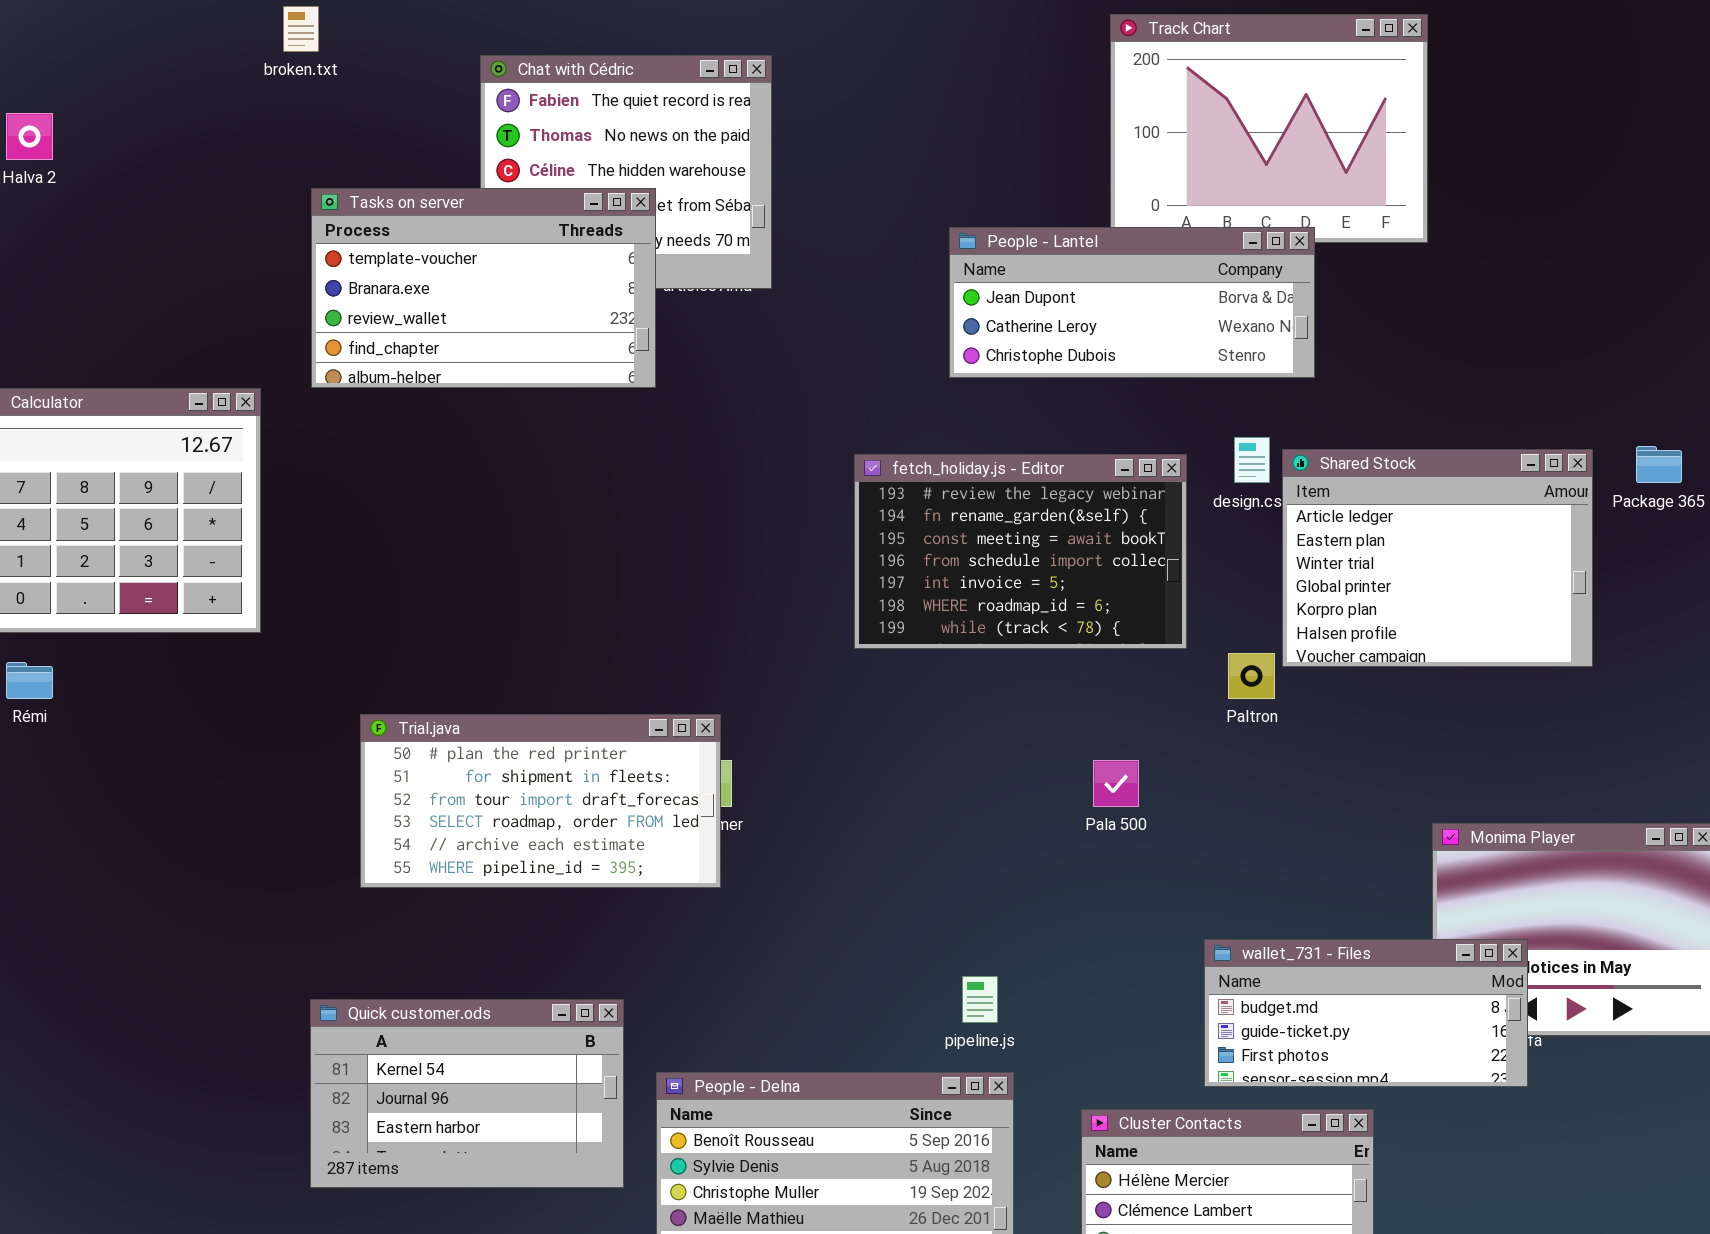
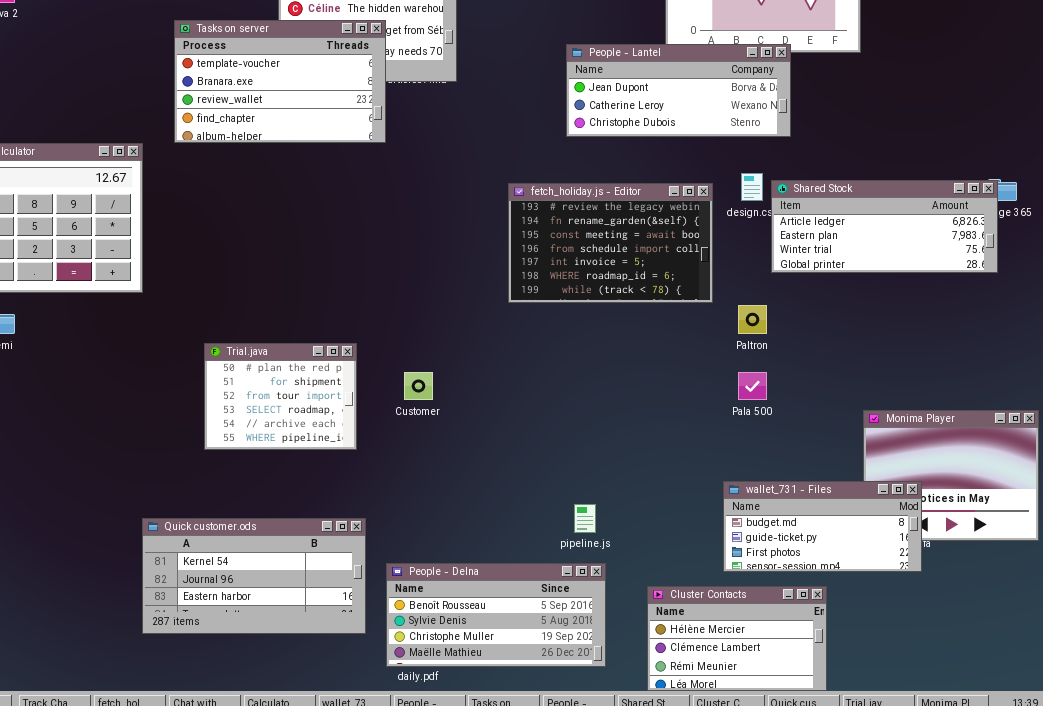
Shared Stock: [1282,449,1593,667] -> [771,180,998,273], resized
Trial.java: [360,714,721,888] -> [204,343,357,450], resized
Pala 500: [1093,760,1139,807] -> [738,372,767,400], moved
Quick customer.ods: [310,999,624,1188] -> [142,518,366,634], resized

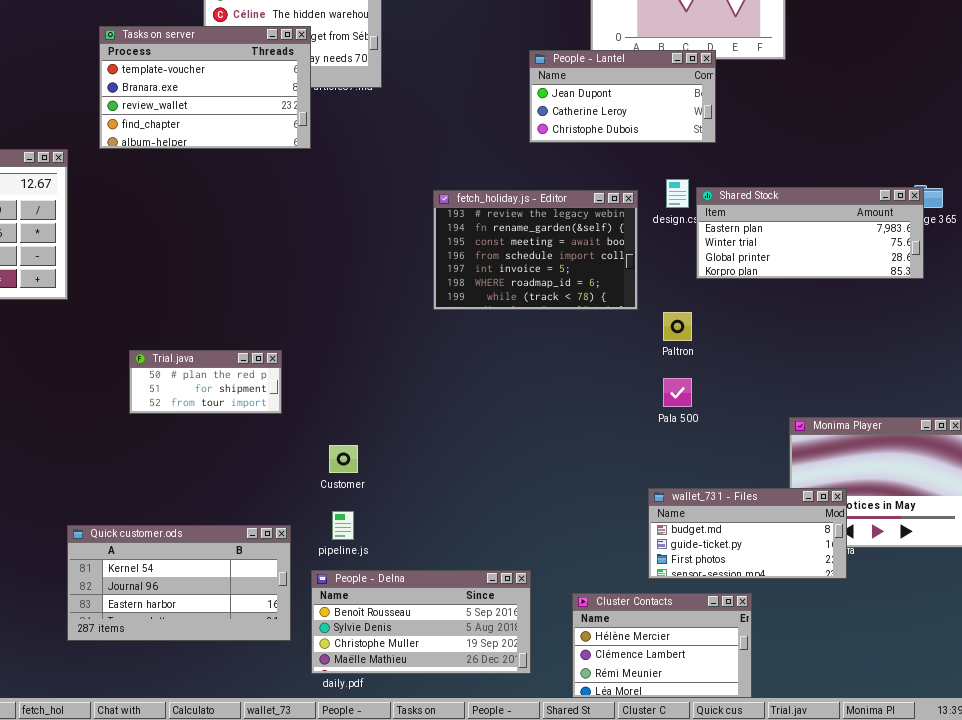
People - Lantel: [566,44,791,137] -> [529,50,716,143], resized
Shared Stock: [771,180,998,273] -> [696,187,924,279], scrolled down 1 row
Trial.java: [204,343,357,450] -> [129,350,282,414], resized
Customer: [404,372,433,400] -> [329,445,358,473], moved
pipeline.js: [574,504,596,533] -> [332,511,354,540], moved

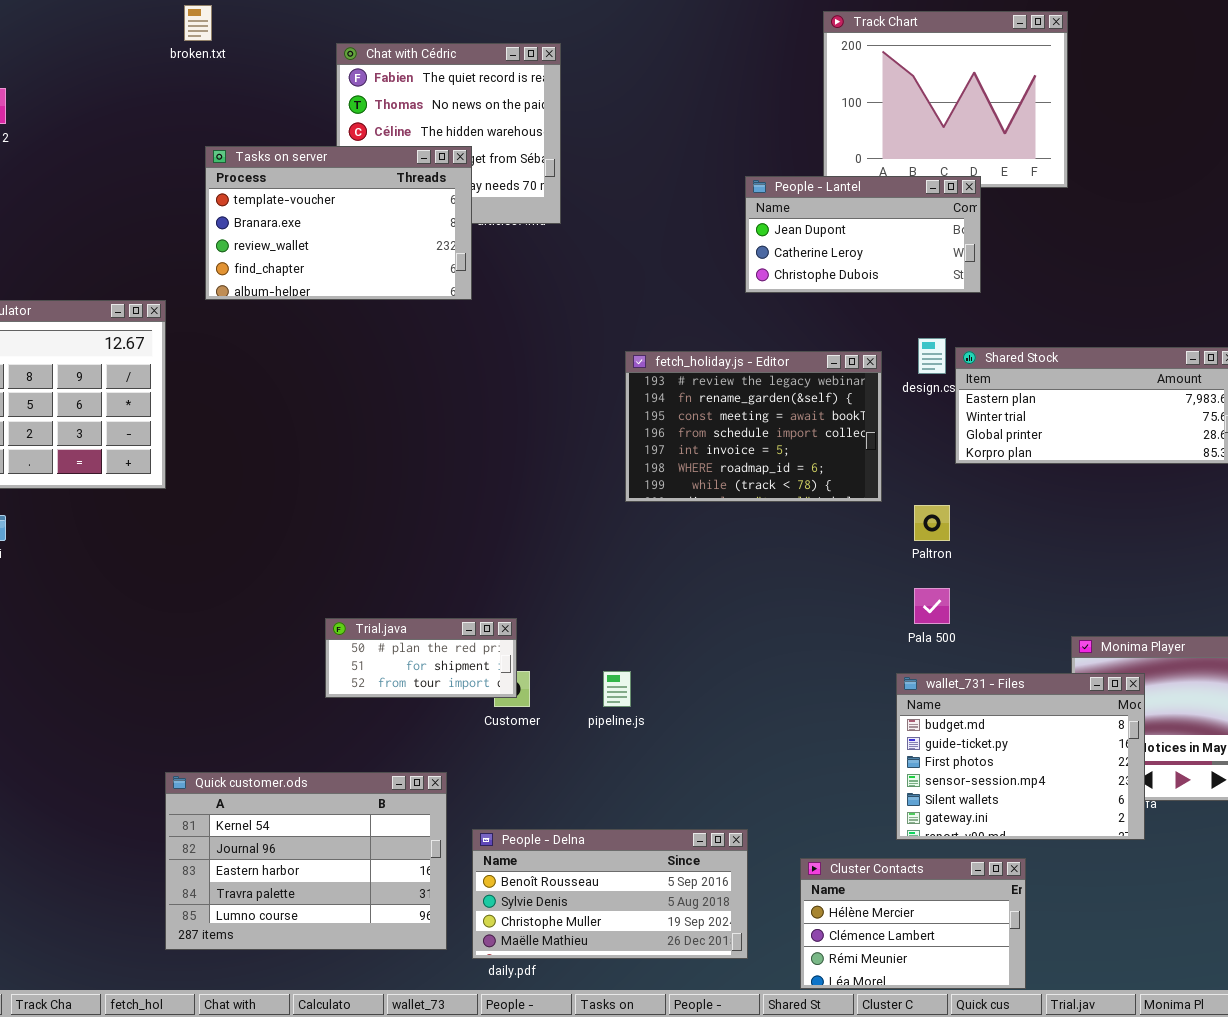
Trial.java: [129,350,282,414] -> [325,618,517,698], moved
wallet_731 - Files: [648,488,847,579] -> [896,673,1145,840], resized
pipeline.js: [332,511,354,540] -> [603,671,631,707], moved
Quick customer.ods: [67,525,291,641] -> [165,772,447,950], resized

